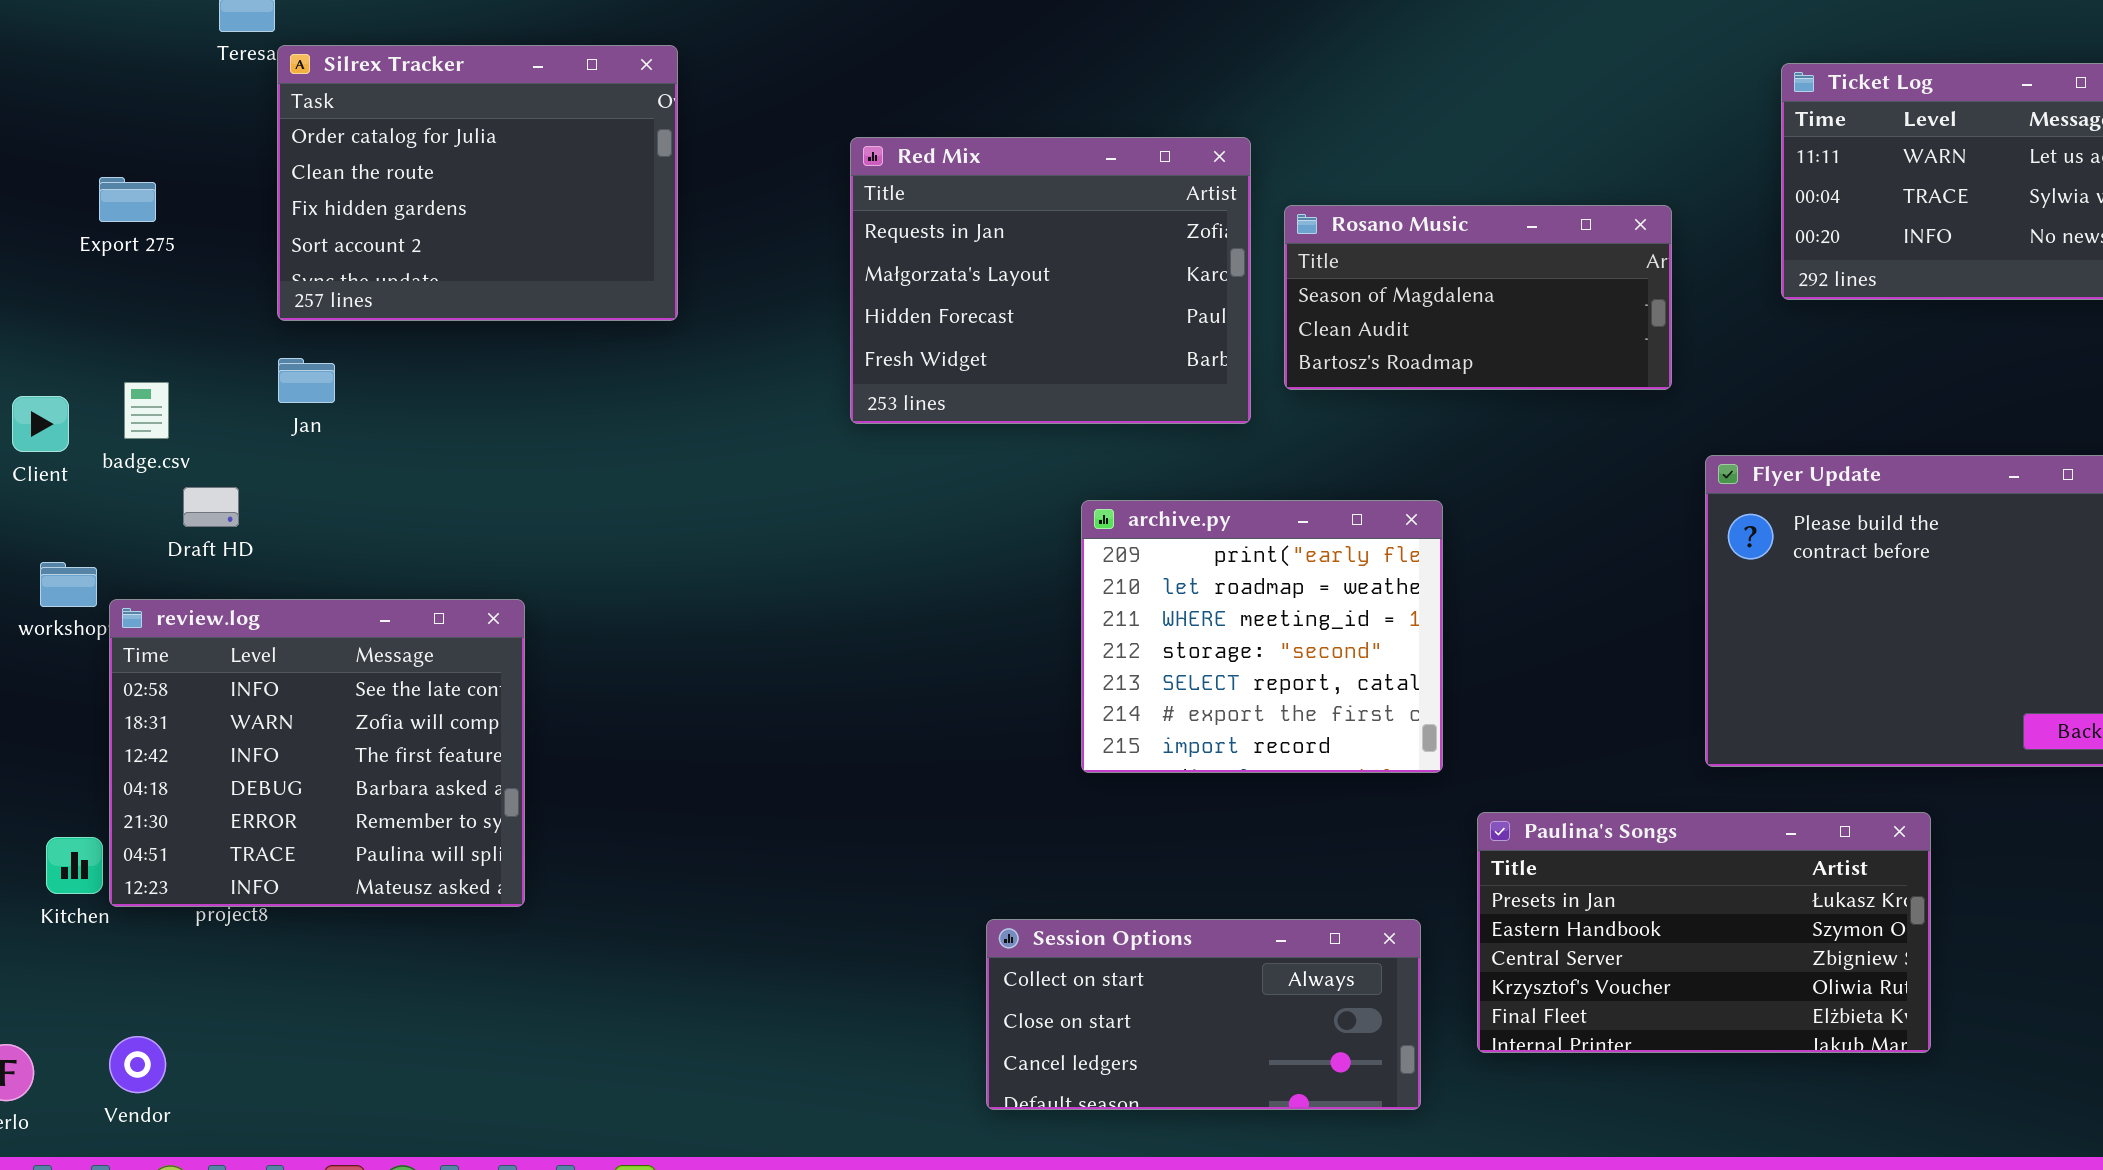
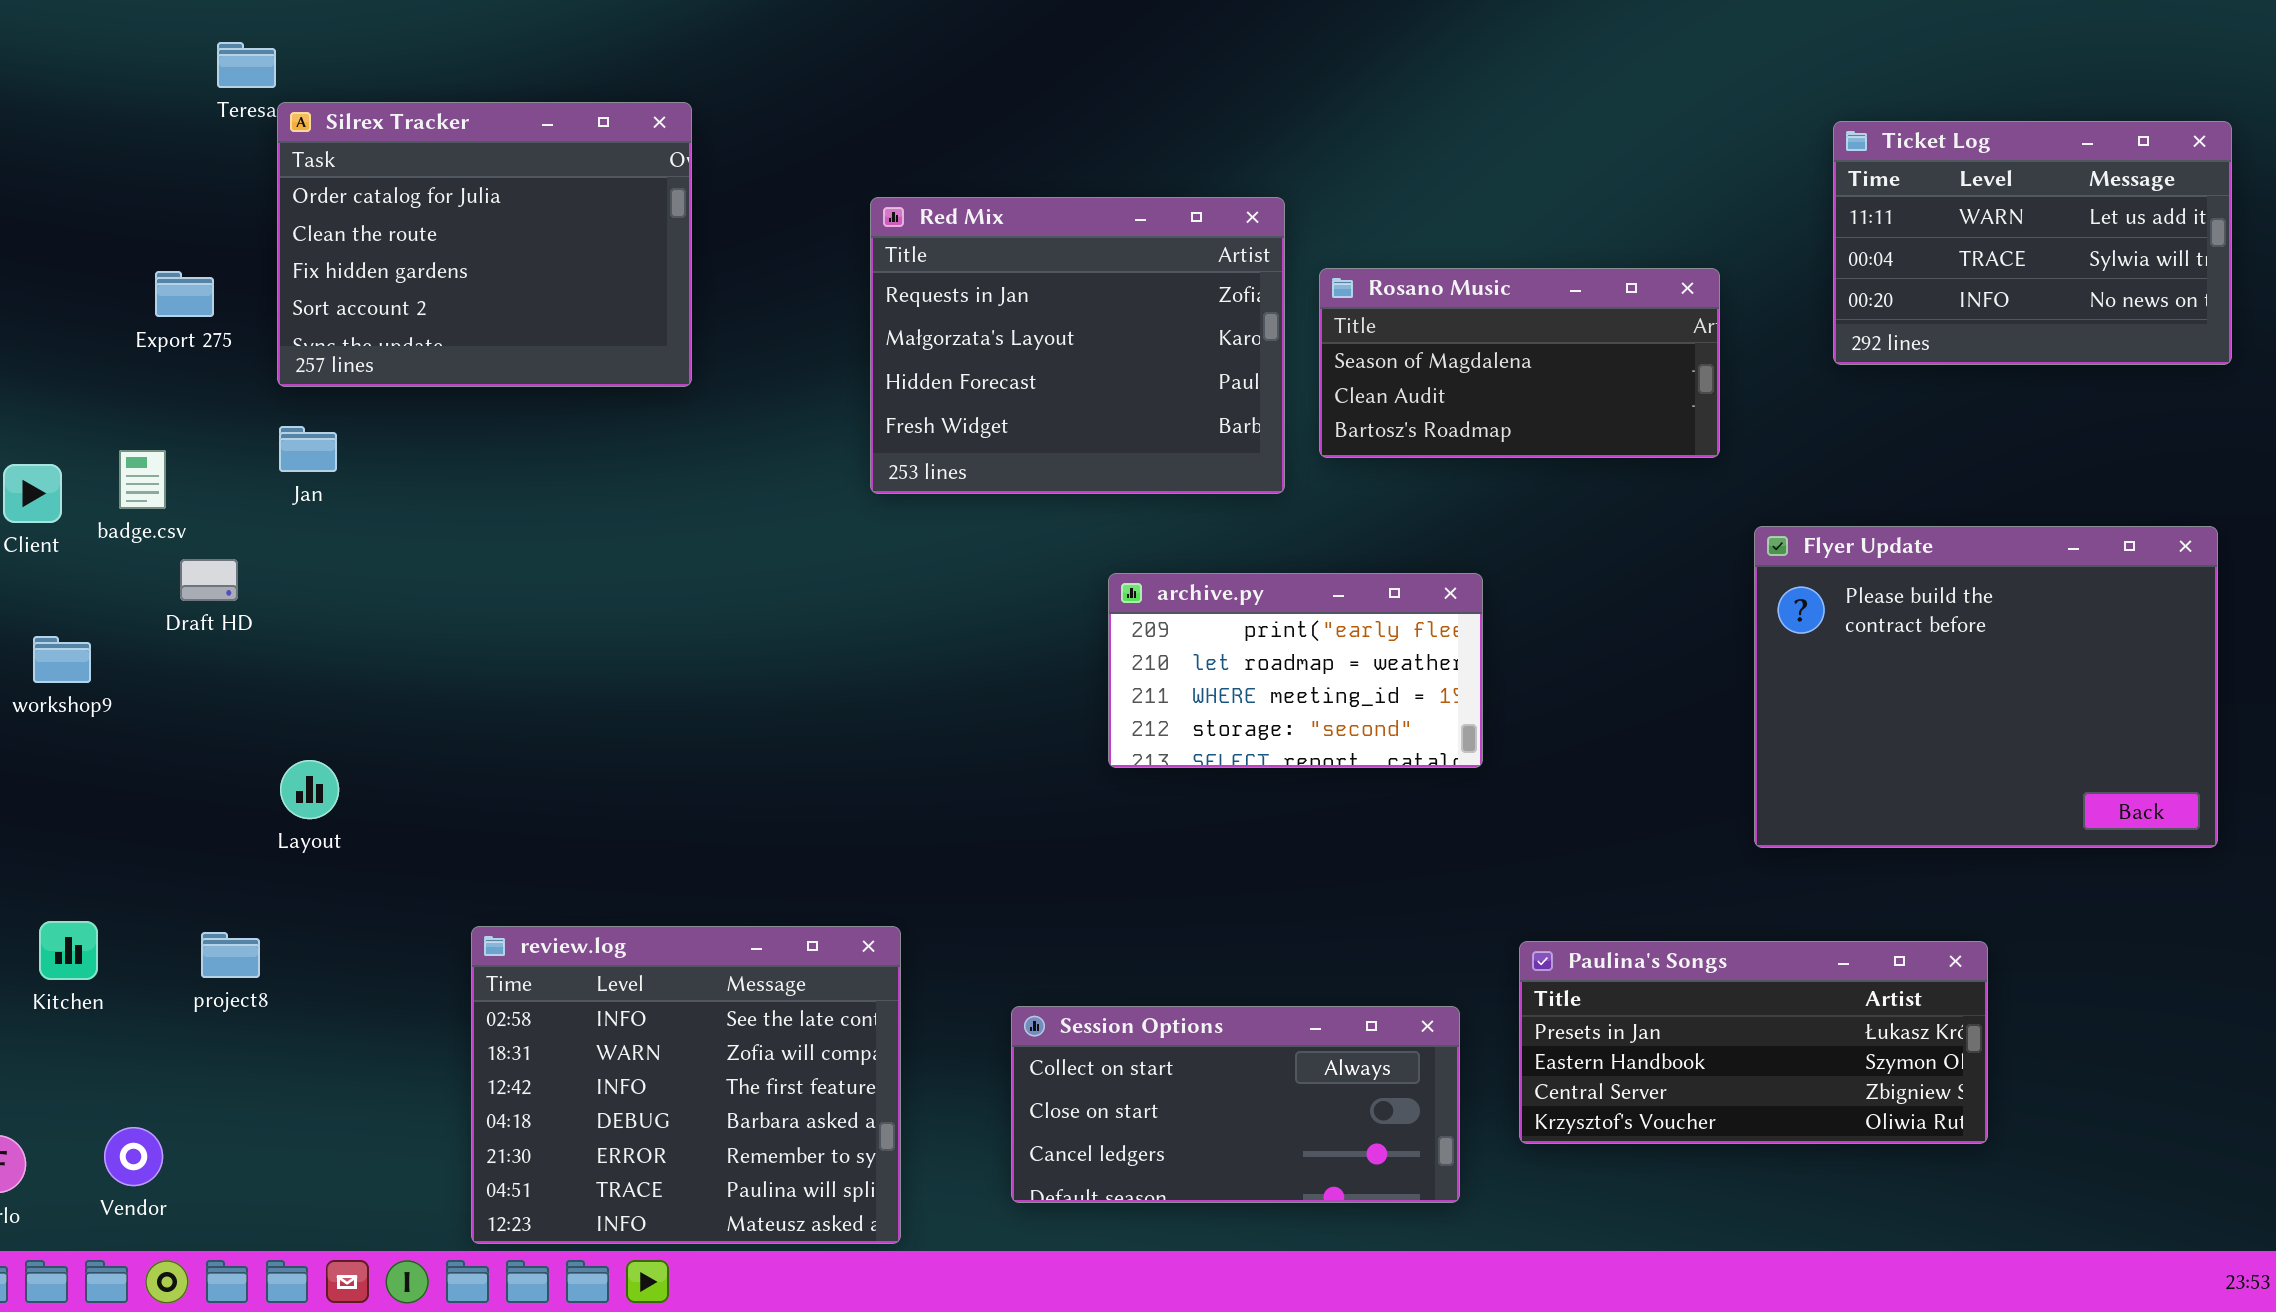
Export 275: [99,177,156,222] -> [155,271,214,317], moved
archive.py: [1081,500,1443,773] -> [1108,573,1483,768], resized
review.log: [109,599,525,907] -> [471,926,901,1244], moved
Paulina's Songs: [1477,812,1931,1053] -> [1519,941,1988,1144], resized

